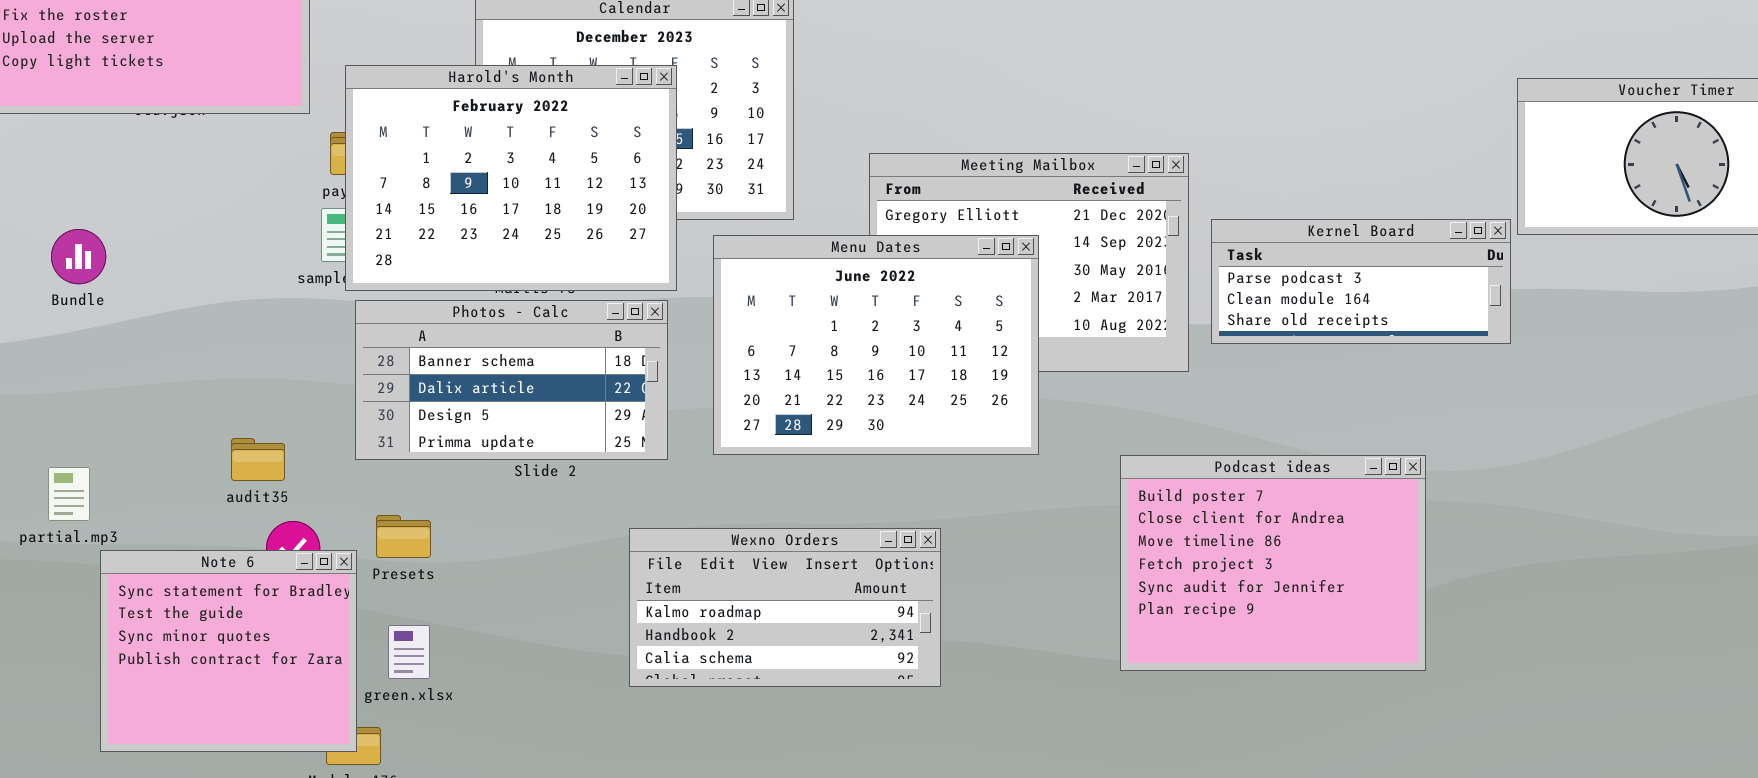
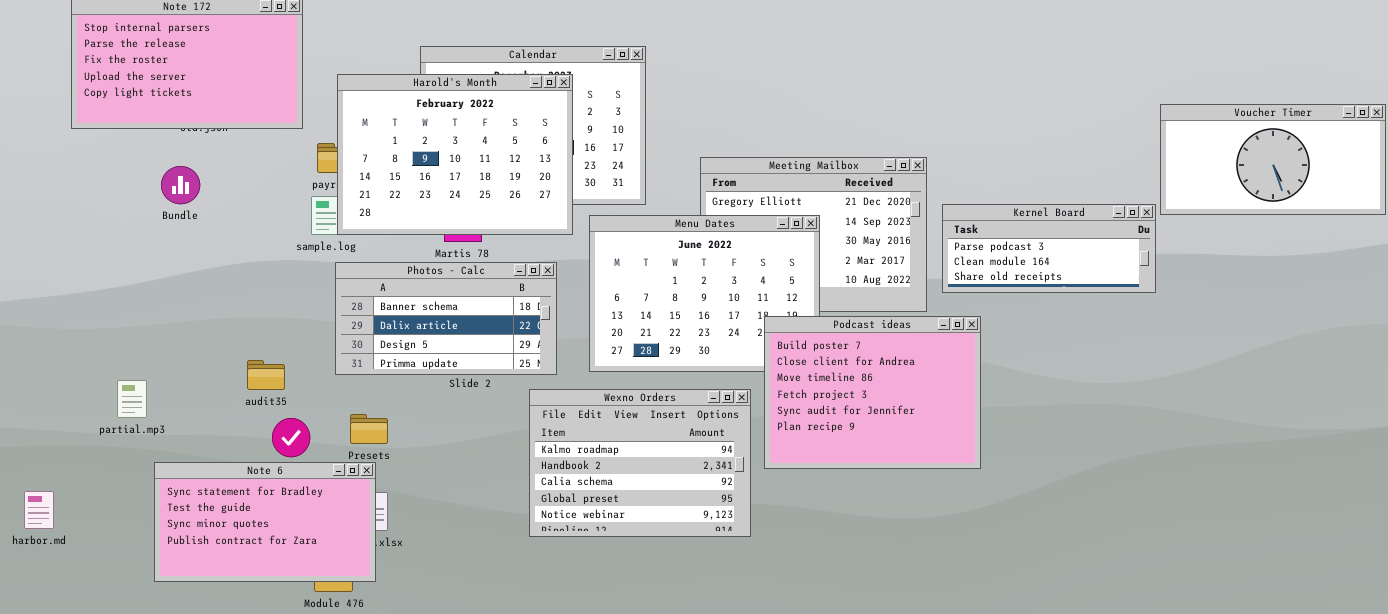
Harold's Month: [345,65,677,291] -> [337,74,573,235], moved
Bundle: [51,229,106,284] -> [161,166,200,204], moved
Podcast ideas: [1120,455,1426,671] -> [764,316,981,469], moved
Wexno Orders: [629,528,941,687] -> [529,389,751,537], resized
Note 6: [100,550,357,752] -> [154,462,376,582], resized

